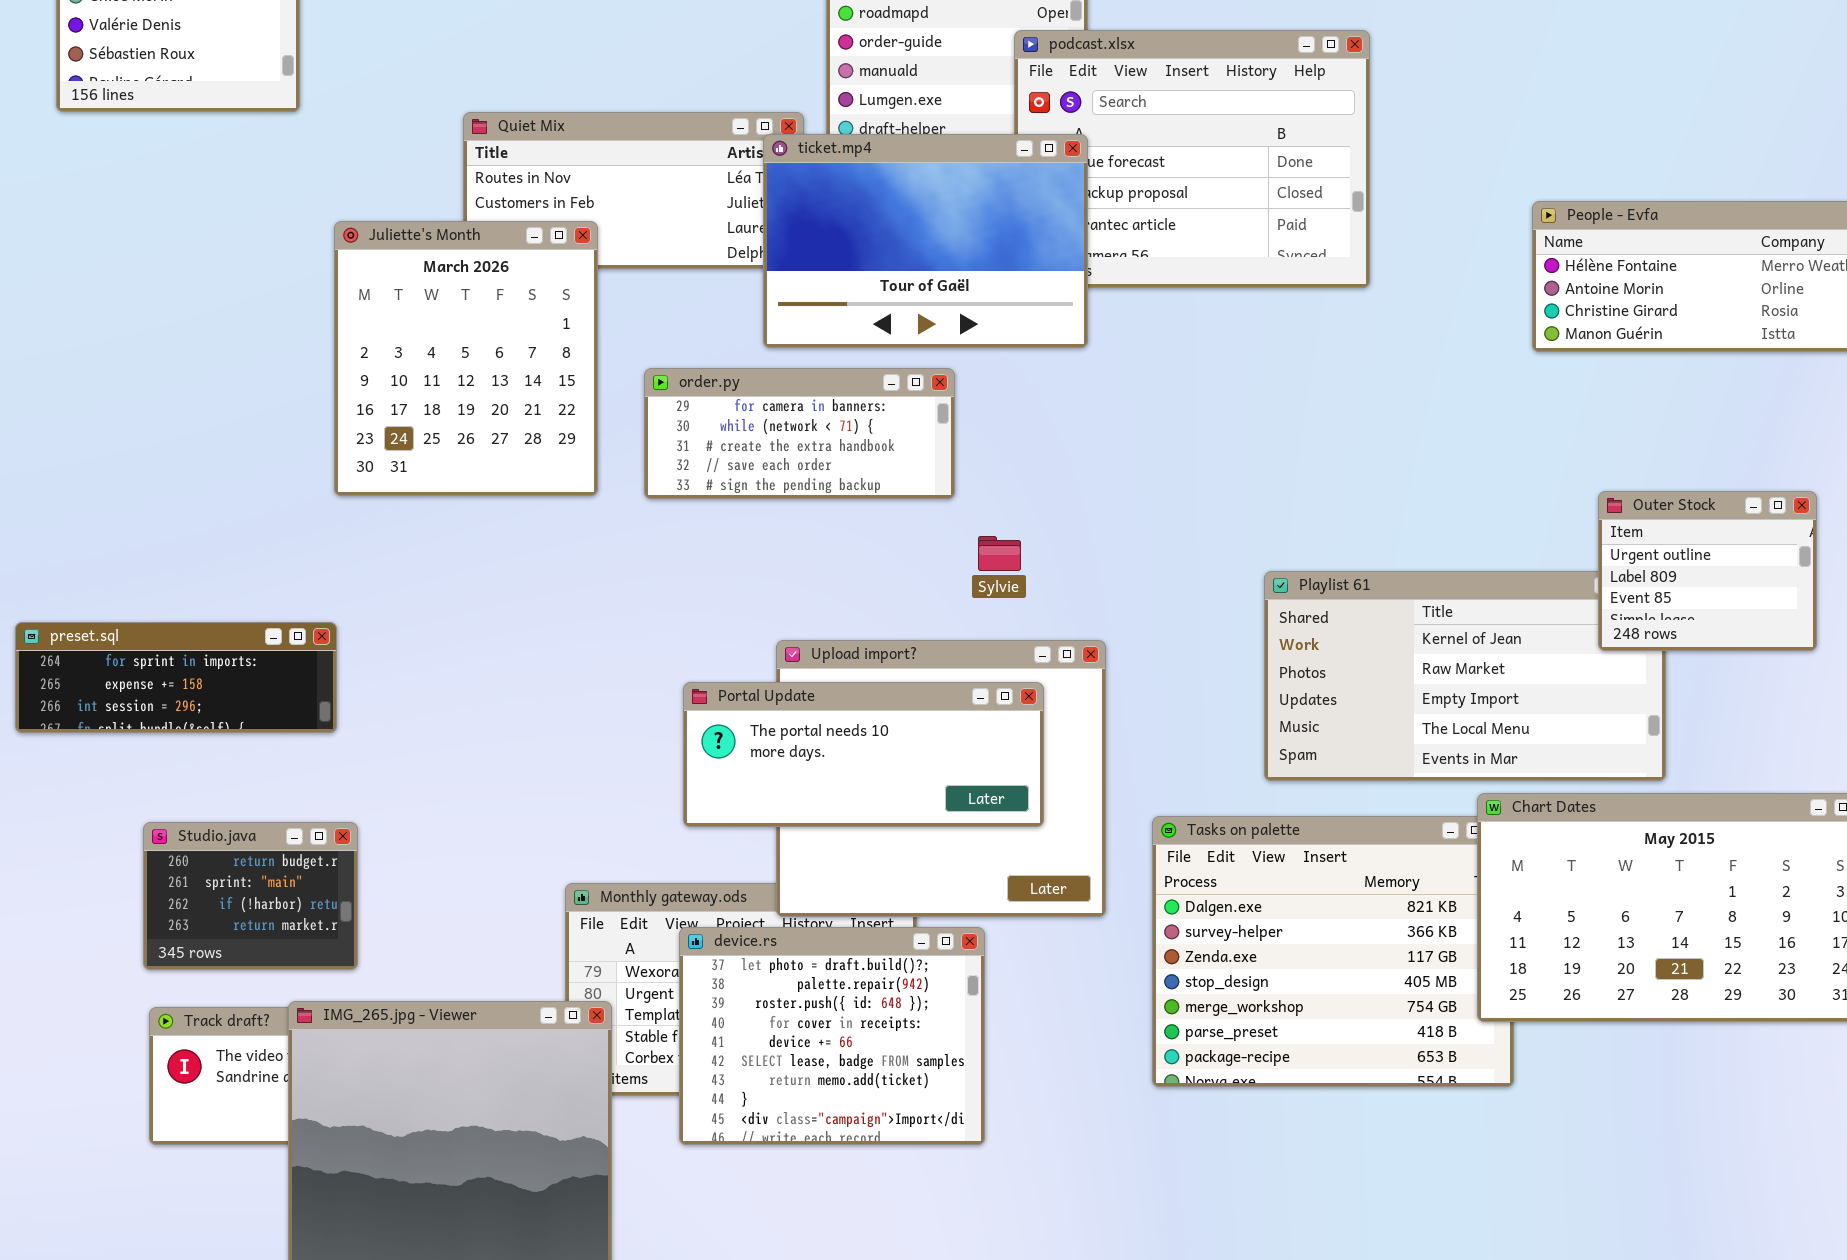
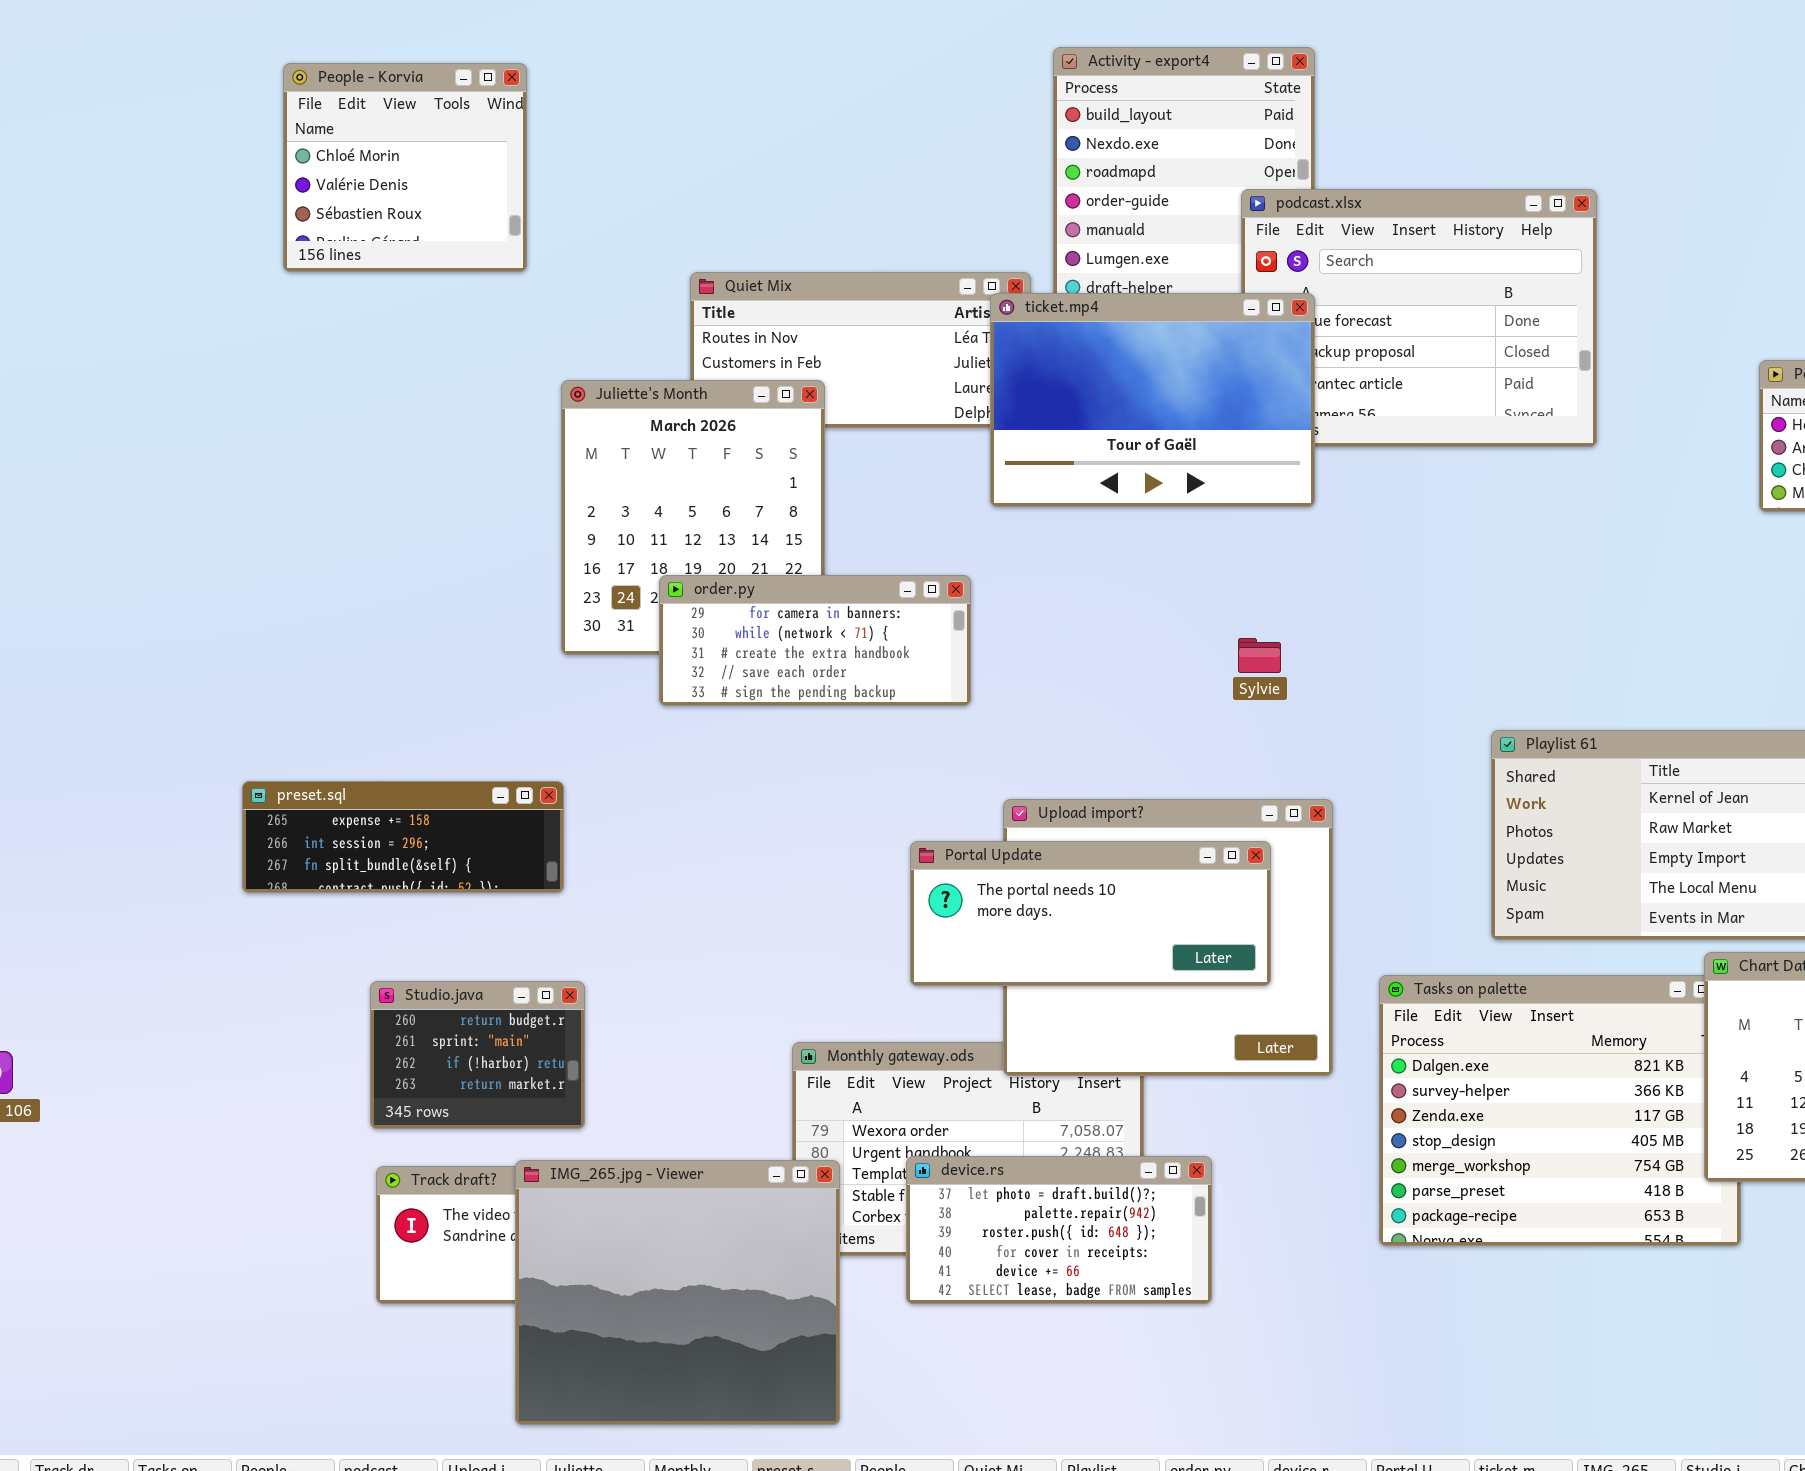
order.py: [644,368,955,499] -> [659,575,971,706], moved
Sylvie: [978,536,1021,571] -> [1238,638,1281,673], moved
preset.sql: [15,622,337,733] -> [242,781,564,893], scrolled down 1 row
device.rs: [679,927,985,1145] -> [906,1156,1212,1304], resized

